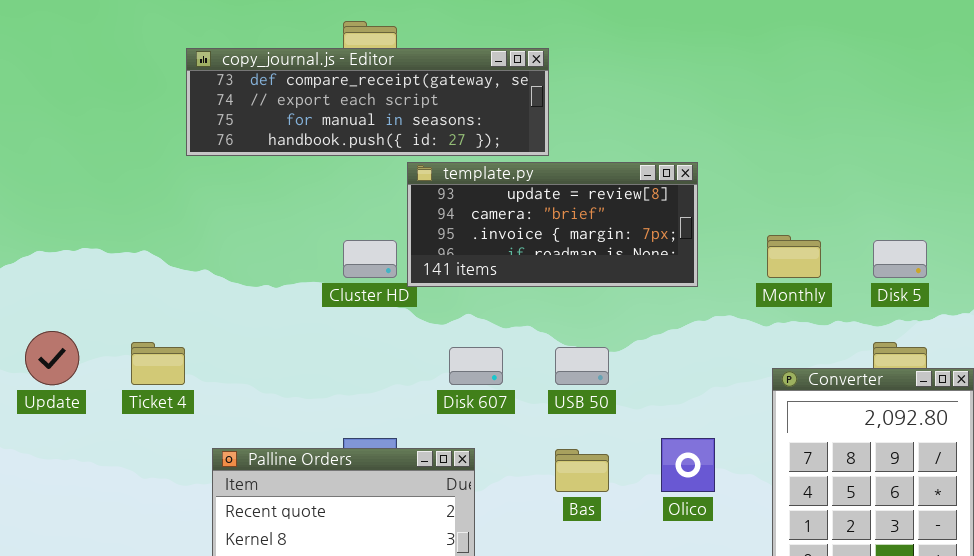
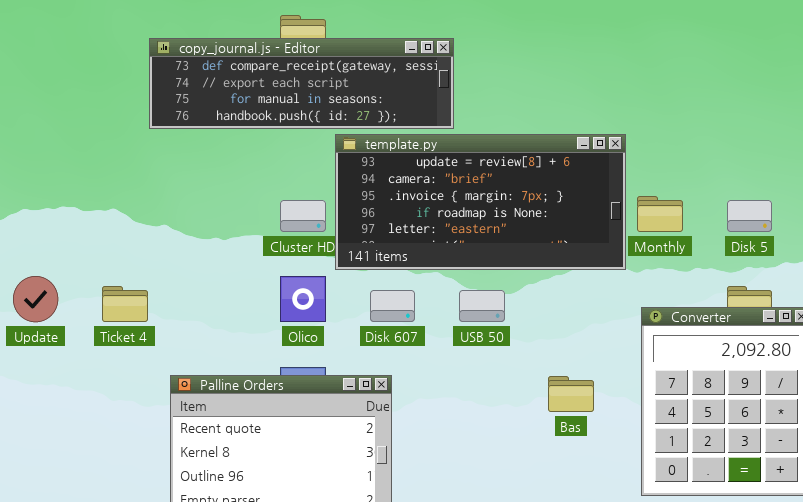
template.py: [407,162,698,287] -> [335,134,626,270], resized
Olico: [661,438,715,492] -> [280,276,326,322], moved
Bas: [555,449,609,492] -> [548,376,594,412], moved

